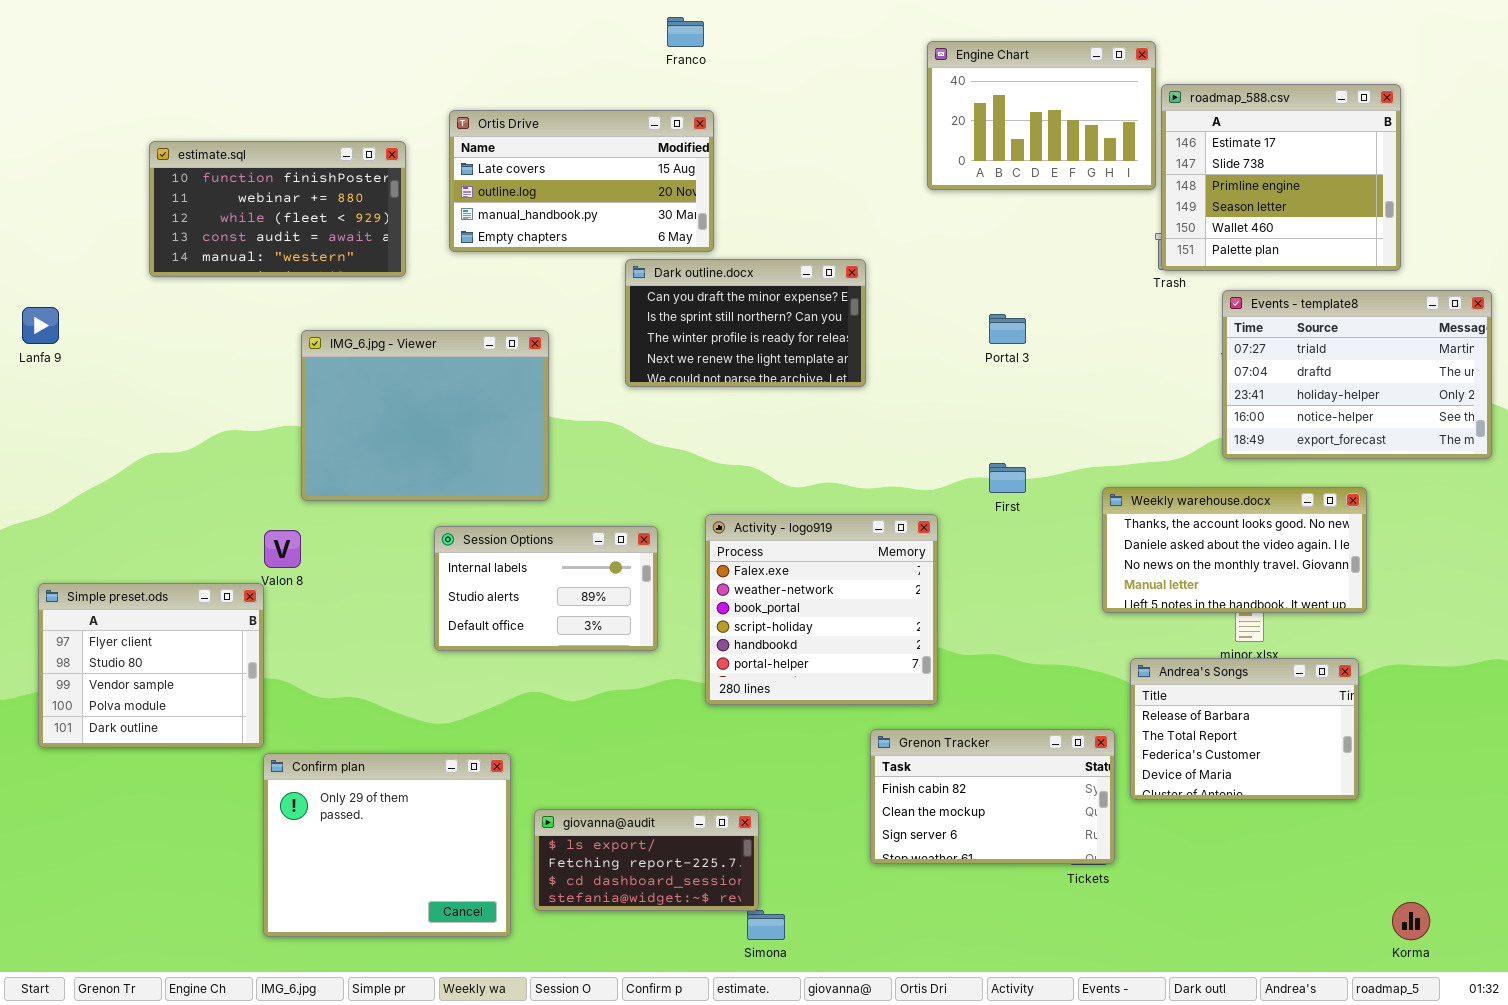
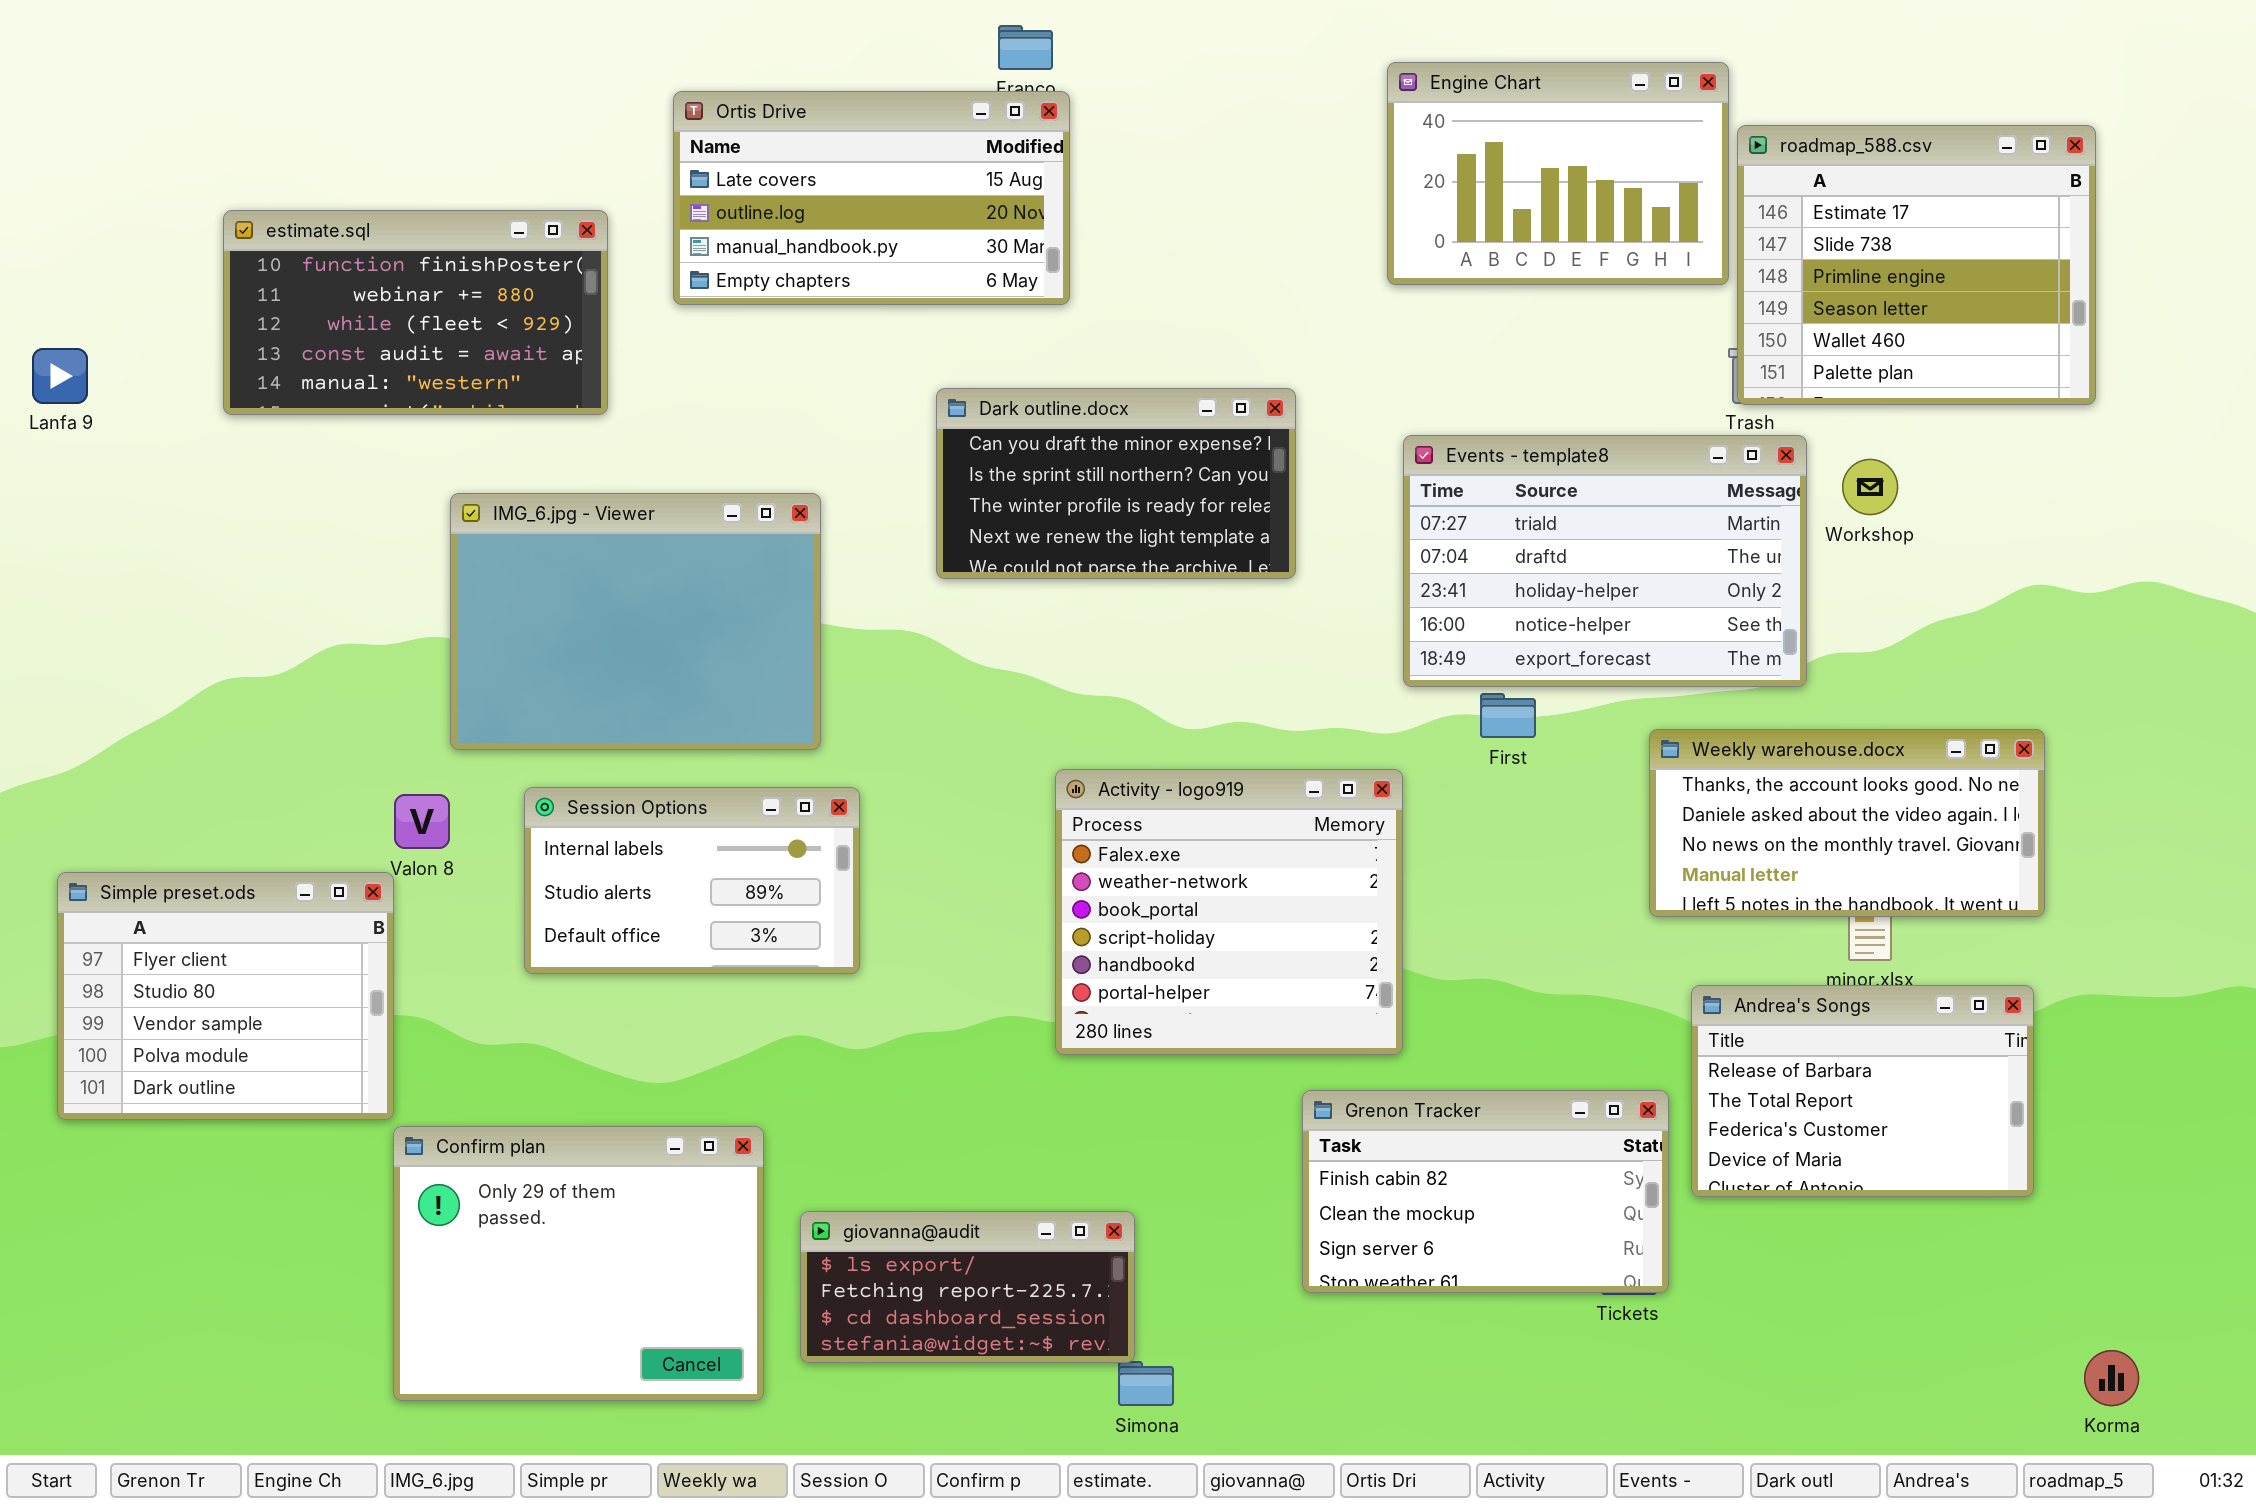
Ortis Drive: [449,110,714,252] -> [673,91,1070,305], moved
Events - template8: [1222,290,1492,459] -> [1403,435,1807,687], moved
Lanfa 9: [22,307,59,344] -> [32,348,88,404], moved
Session Options: [434,526,658,651] -> [524,787,860,974], moved

